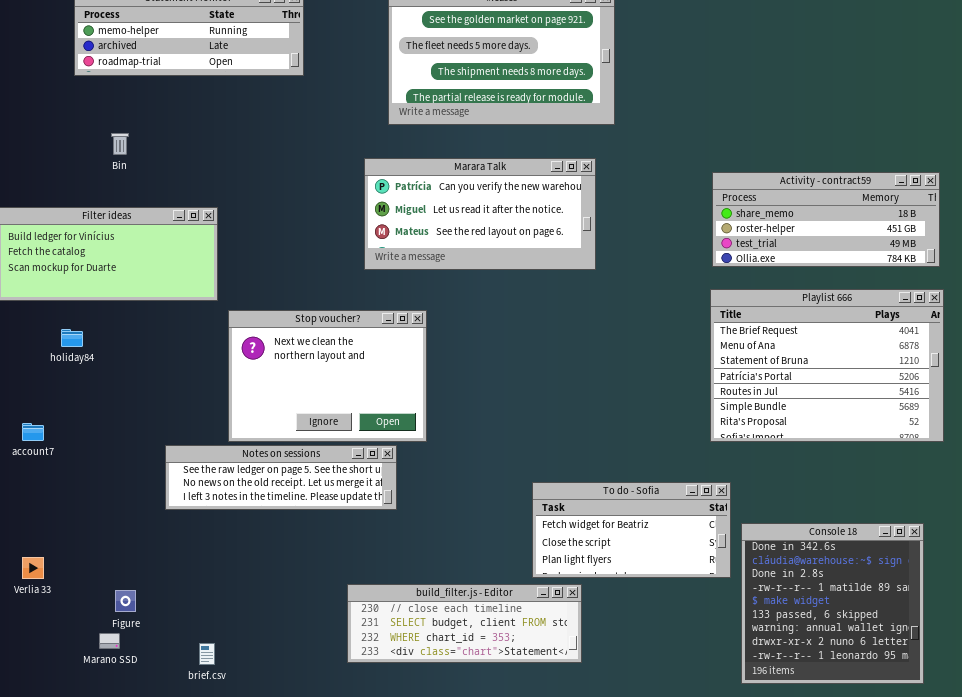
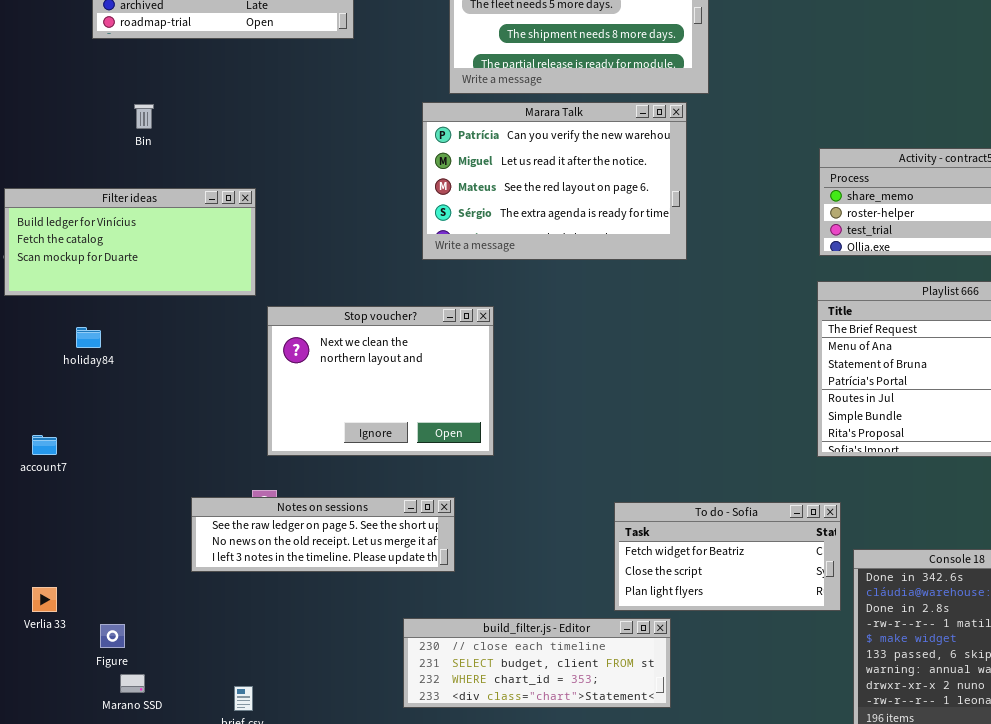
Marara Talk: [364,158,596,270] -> [422,102,687,260], resized
Notes on sessions: [165,445,397,510] -> [191,497,455,572], moved
Figure: [115,590,136,612] -> [100,624,125,648], moved

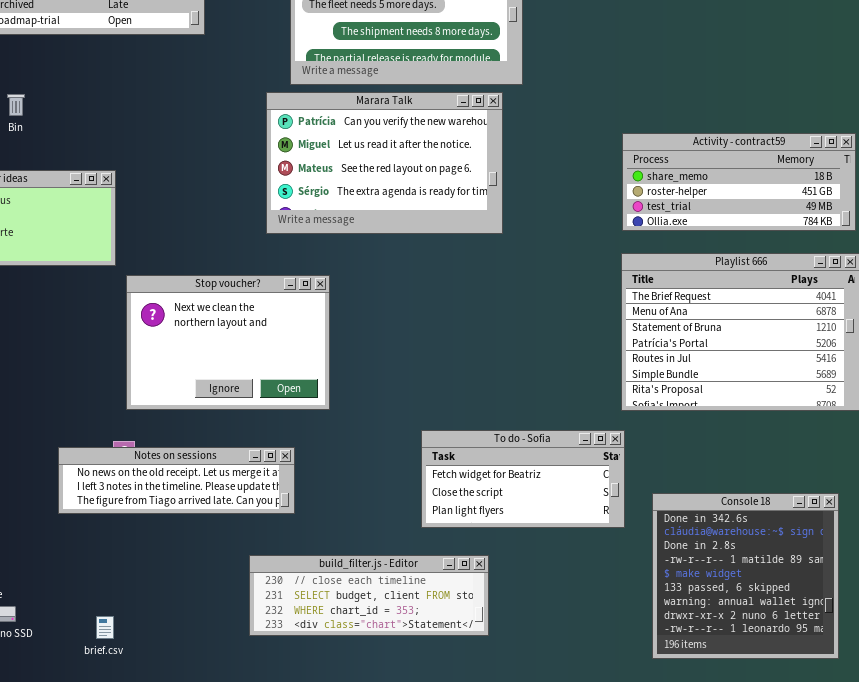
Notes on sessions: [191,497,455,572] -> [58,447,295,514], scrolled down 1 row
To do - Sofia: [614,502,841,611] -> [421,430,625,528], moved

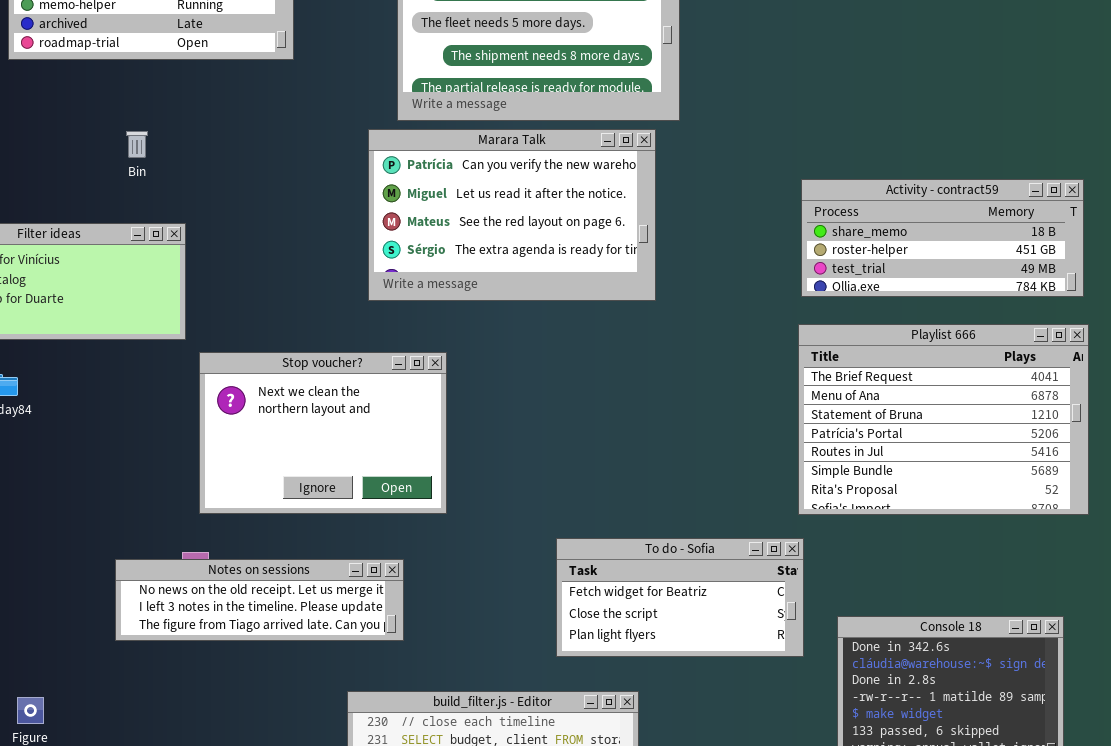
Bin: [7,94,25,116] -> [126,131,148,158], moved

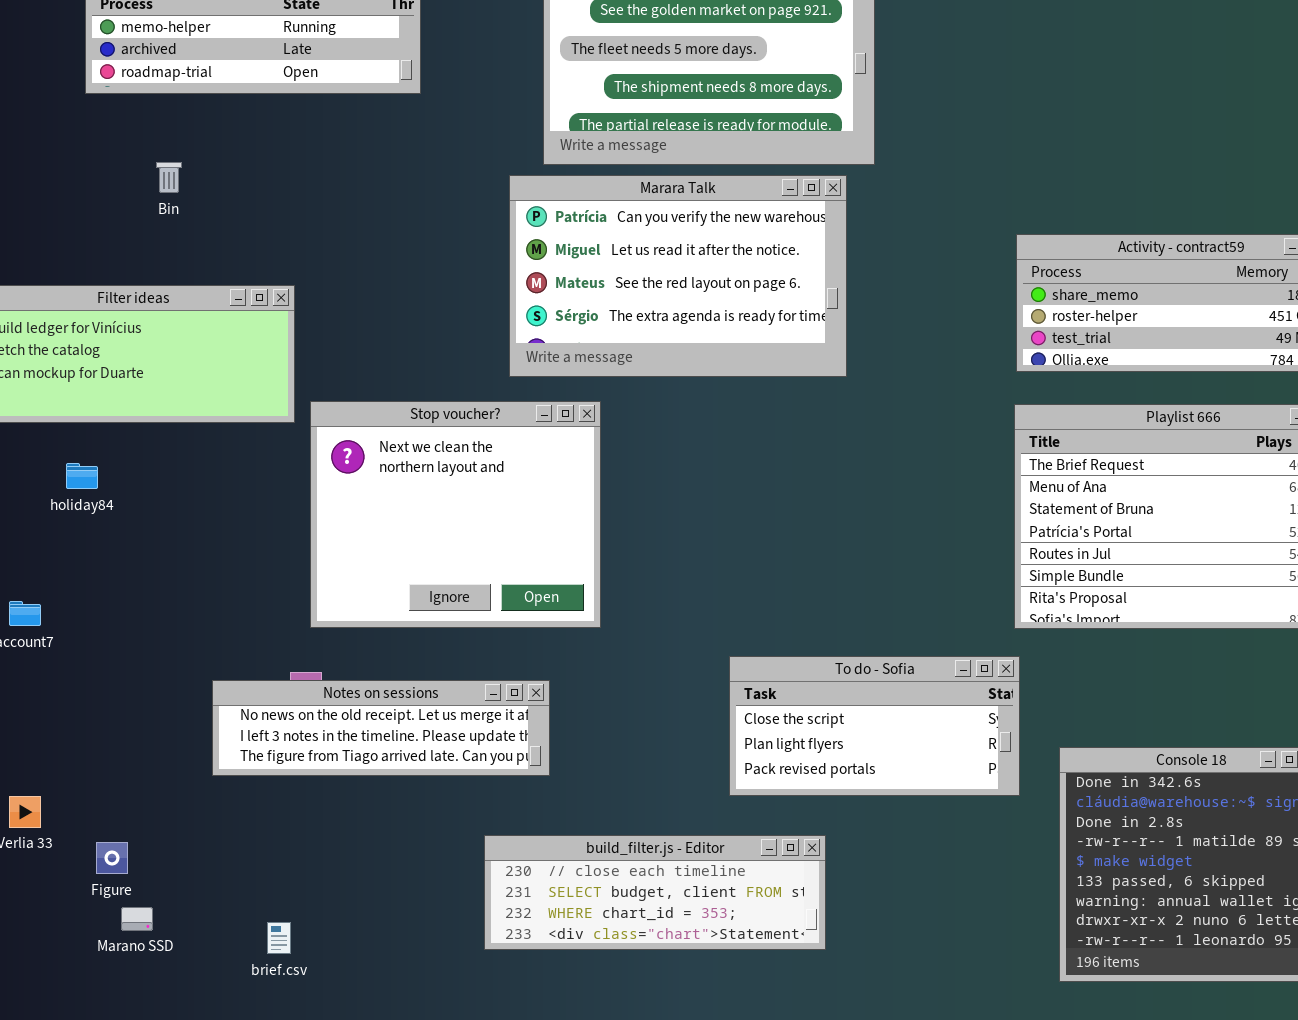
Bin: [126,131,148,158] -> [156,162,182,193], moved
Stop voucher?: [199,352,447,514] -> [310,401,601,628], resized
To do - Sofia: [556,538,804,657] -> [729,656,1020,796], scrolled down 1 row

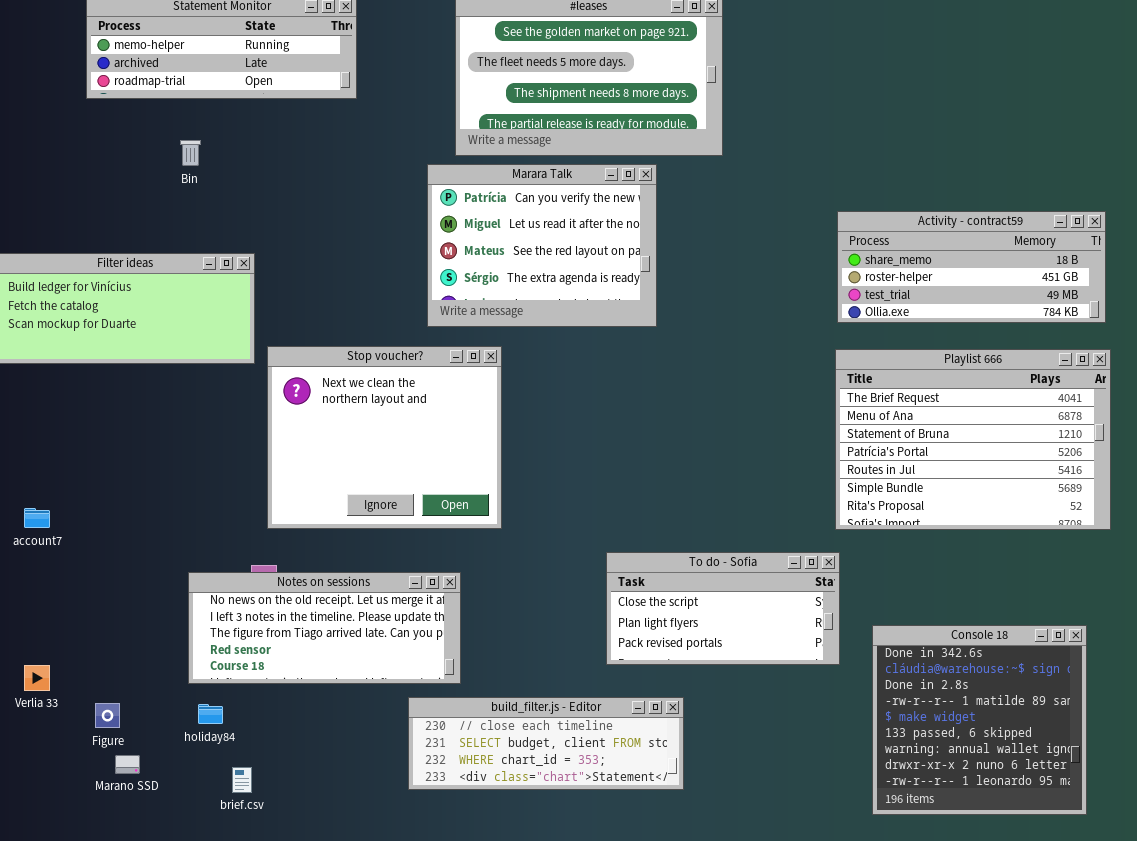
Bin: [156,162,182,193] -> [180,140,201,166], moved
Marara Talk: [509,175,847,377] -> [427,164,657,327], resized
holiday84: [66,463,98,489] -> [198,704,223,724], moved
Notes on sessions: [212,680,550,776] -> [188,572,461,684], resized

